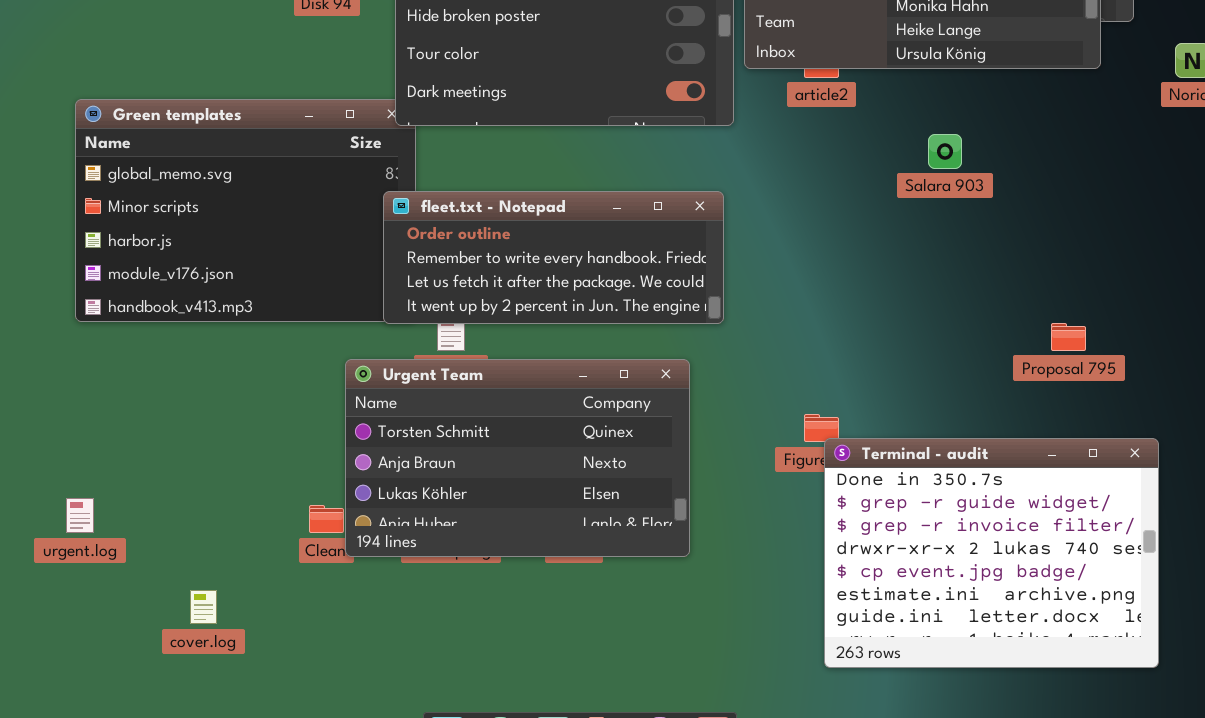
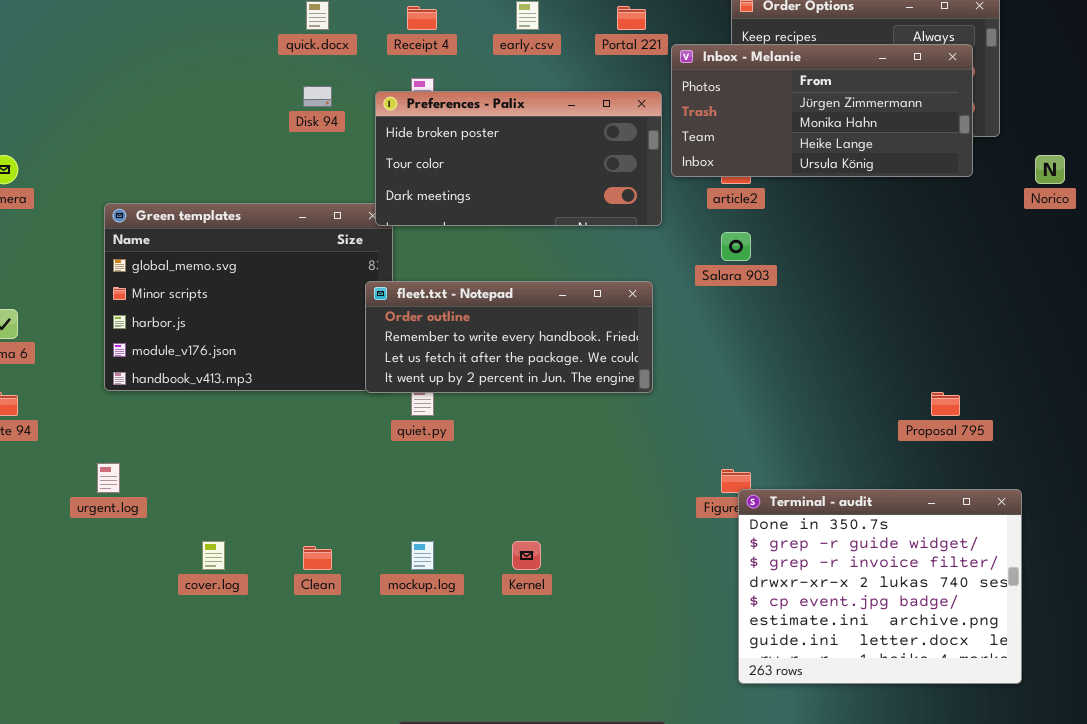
Salara 903: [928,134,962,169] -> [721,232,751,261], moved
Urgent Team: [345,359,690,557] -> none, closed
urgent.log: [66,498,94,533] -> [97,463,120,493], moved
cover.log: [190,590,217,624] -> [202,541,225,570], moved

